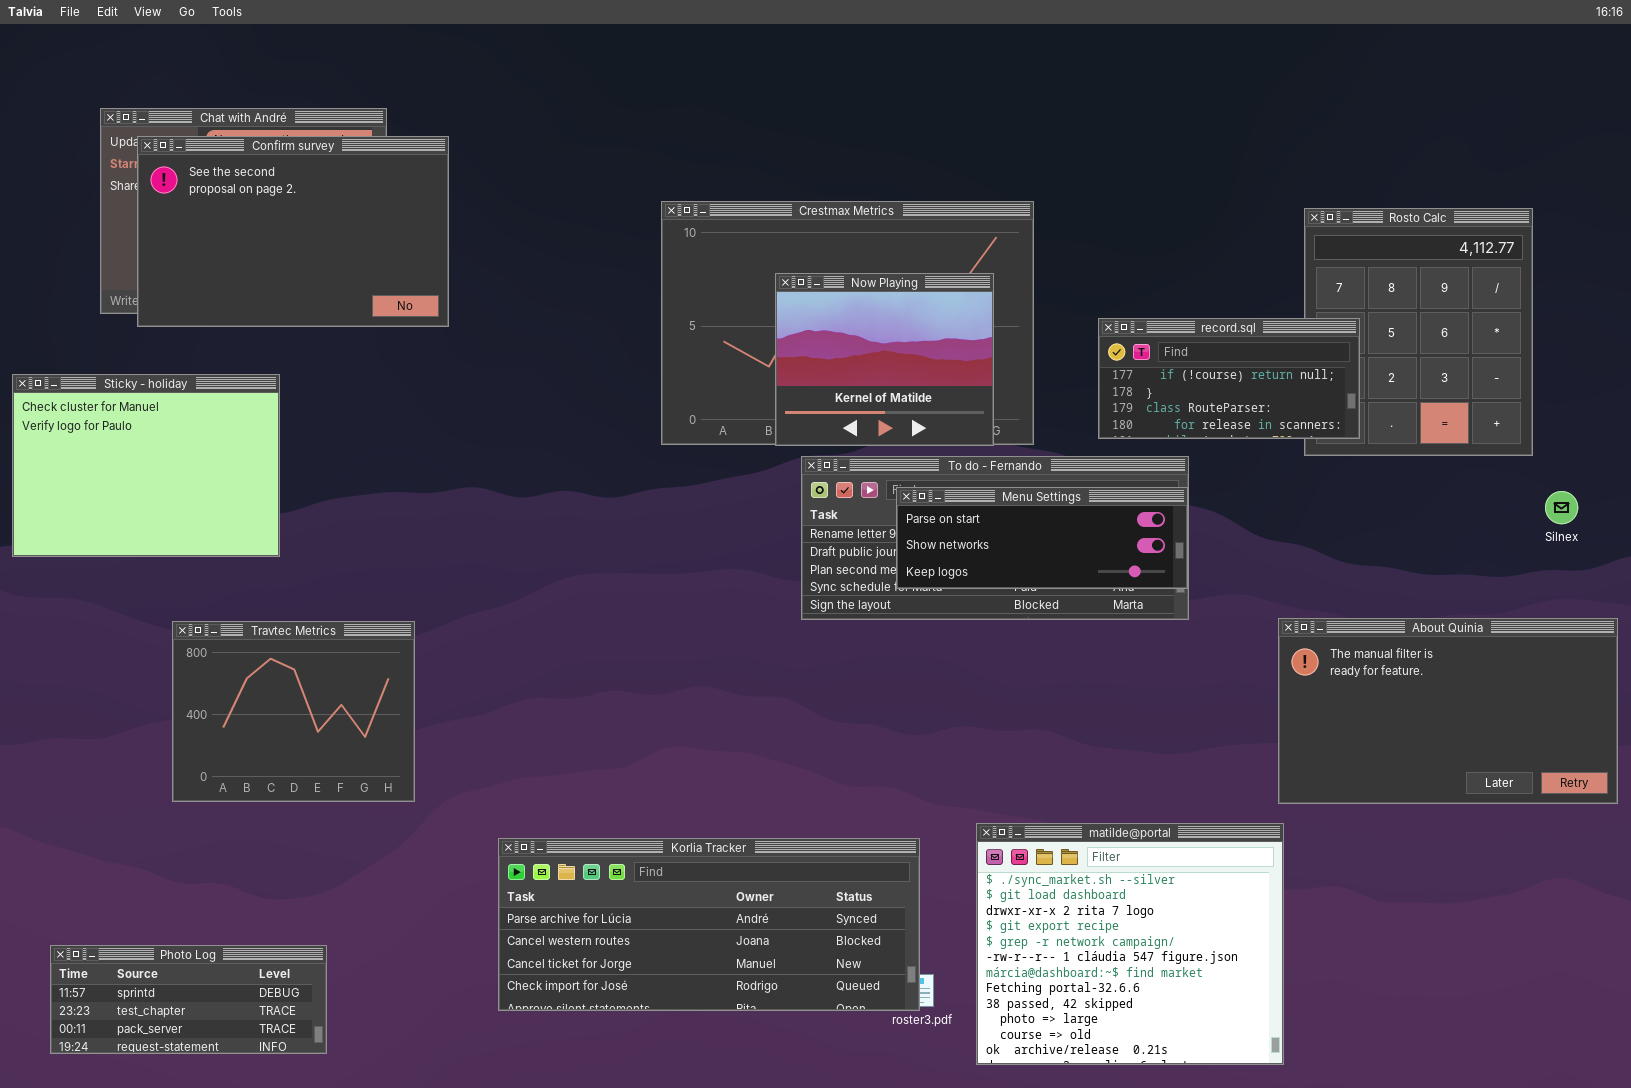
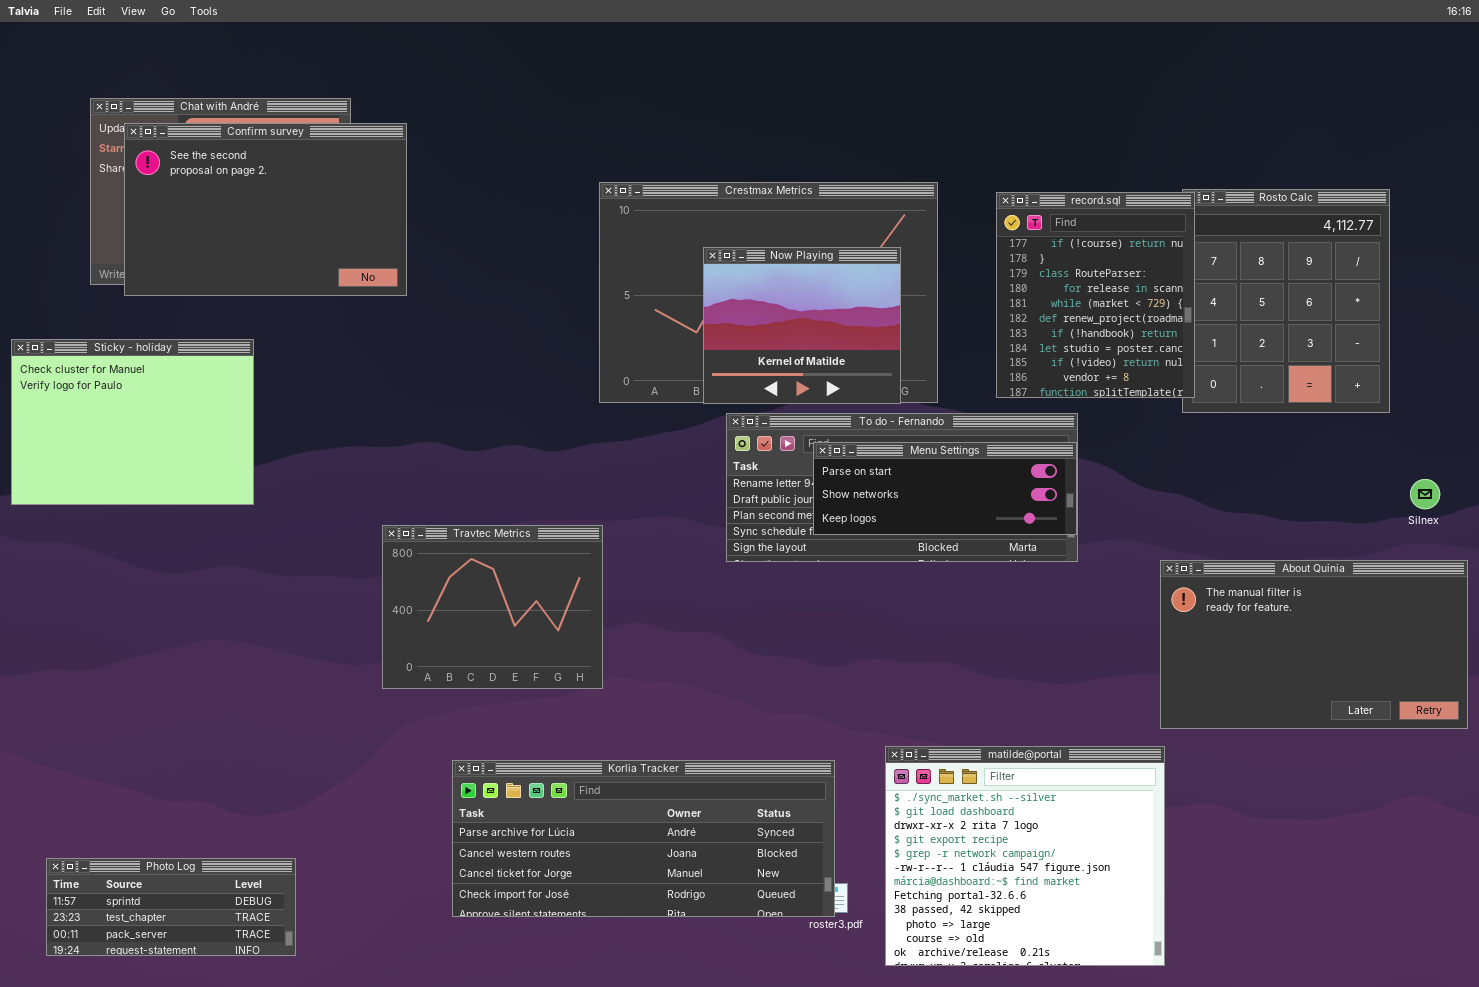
record.sql: [1098,318,1360,439] -> [996,192,1195,398], resized
Silnex: [1545,491,1578,524] -> [1410,479,1440,509], moved
Travtec Metrics: [172,621,415,802] -> [382,525,603,689], moved

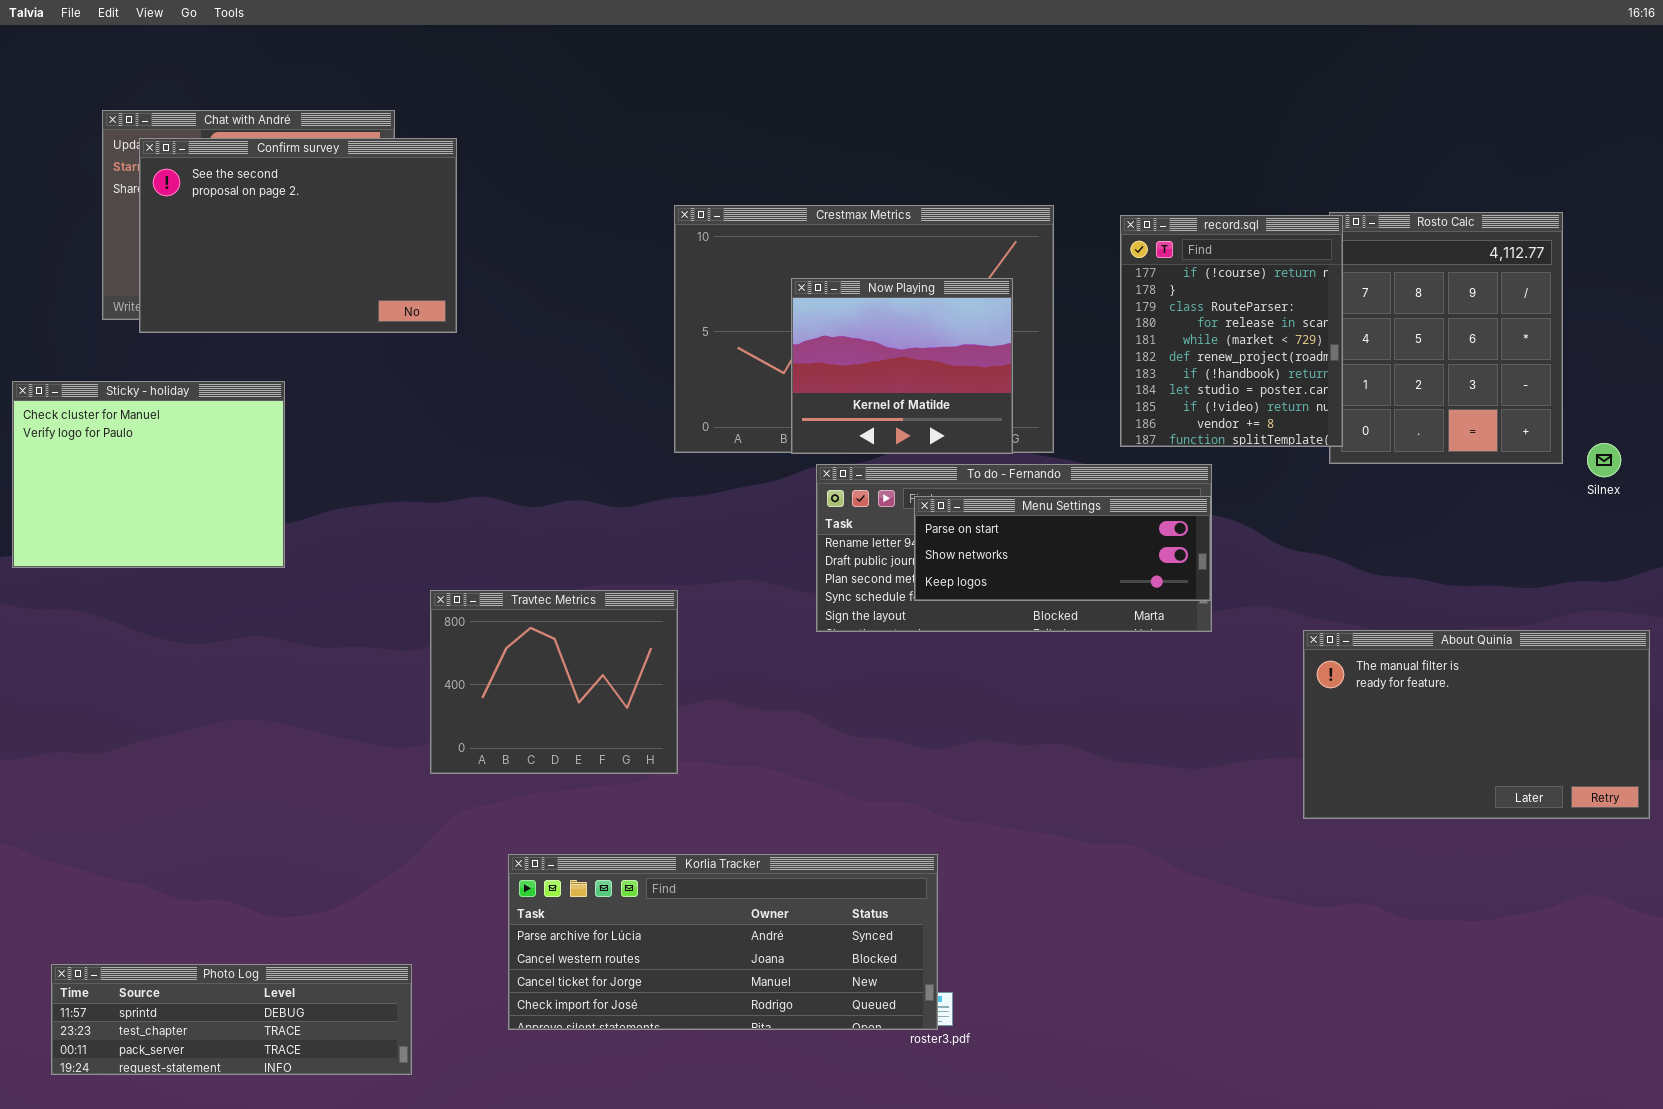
Silnex: [1410,479,1440,509] -> [1587,443,1621,477], moved
matilde@portal: [885,746,1165,966] -> none, closed
Photo Log: [46,858,296,956] -> [51,964,412,1075], resized

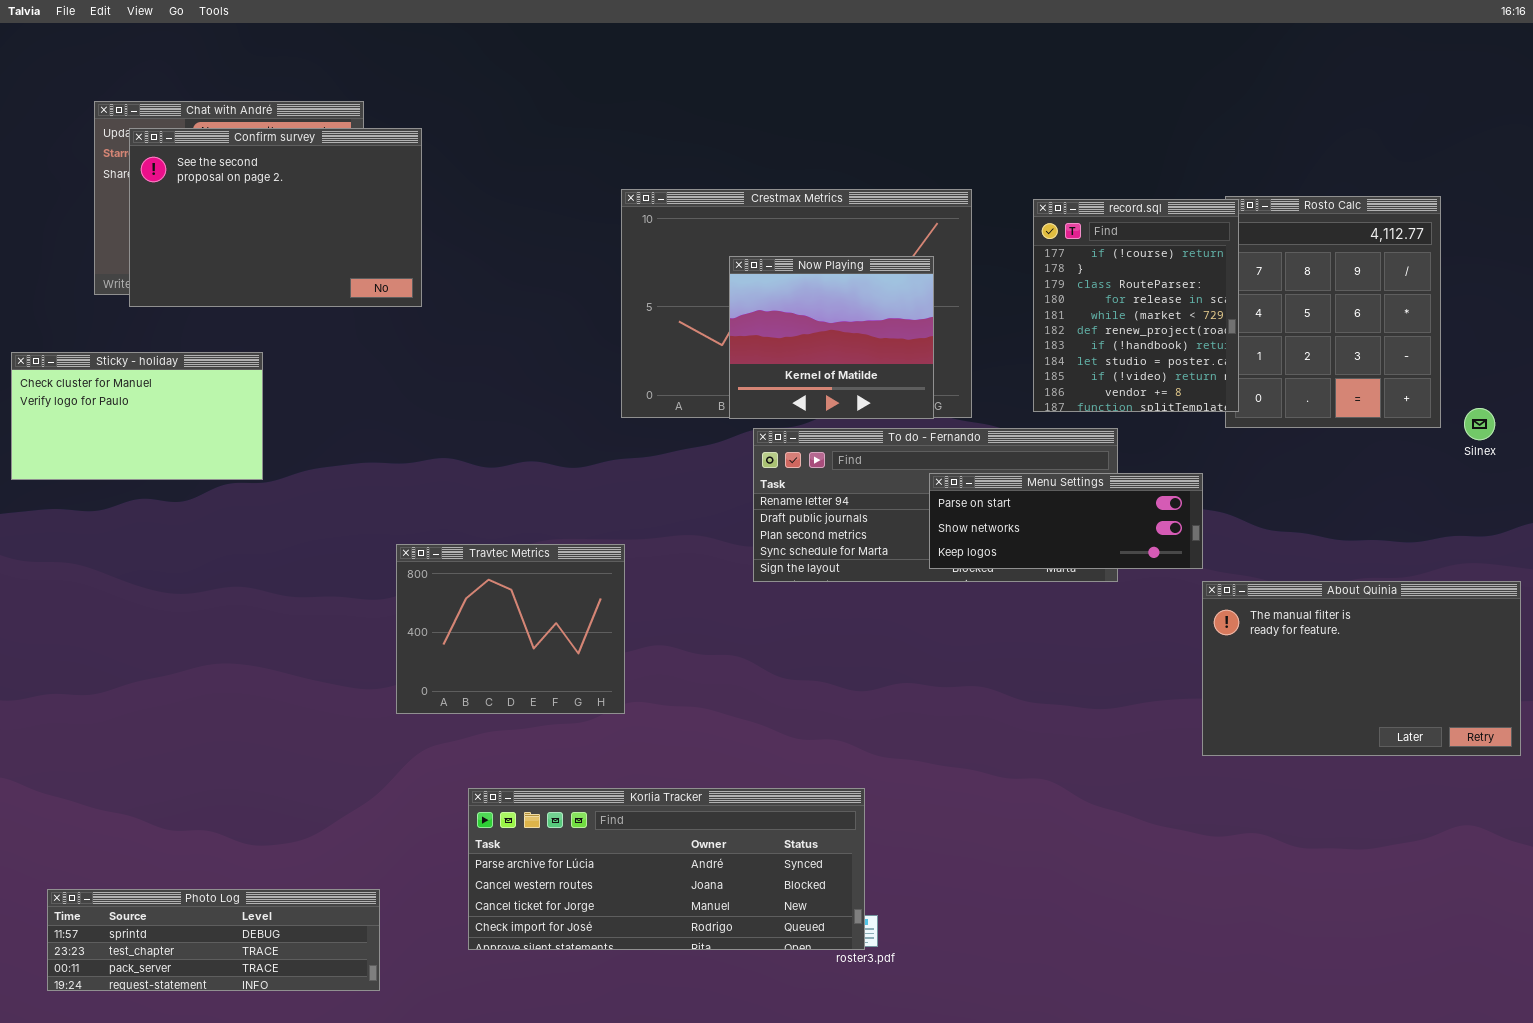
Sticky - holiday: [12,381,285,568] -> [11,352,263,480], resized
Menu Settings: [914,496,1211,601] -> [929,473,1203,569], moved

